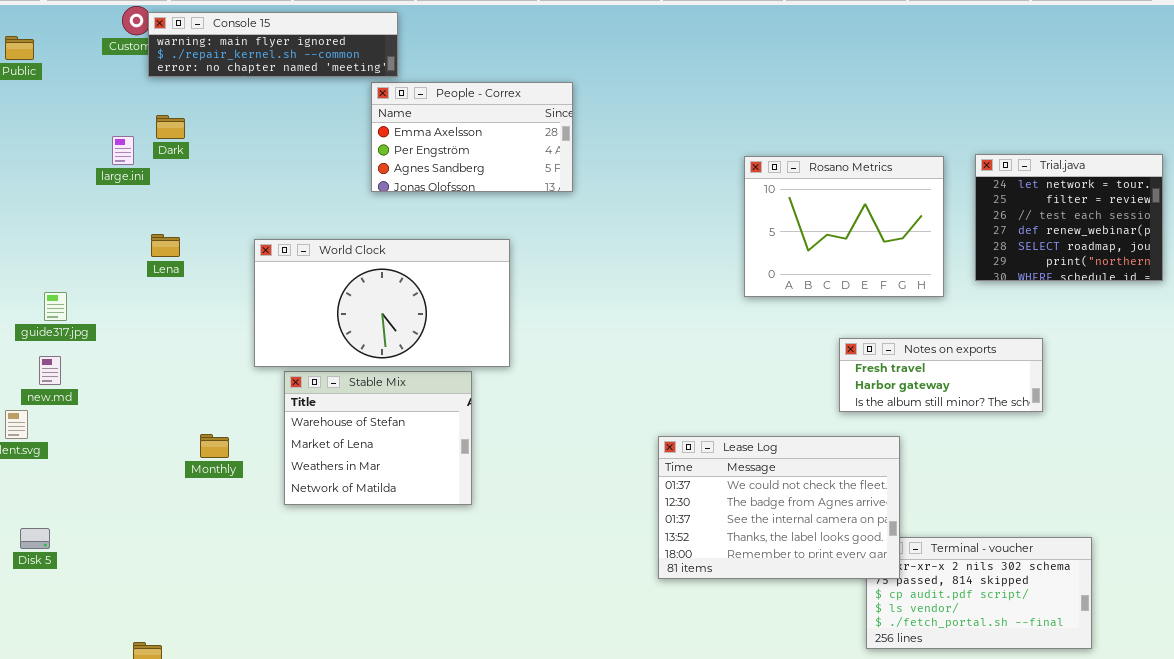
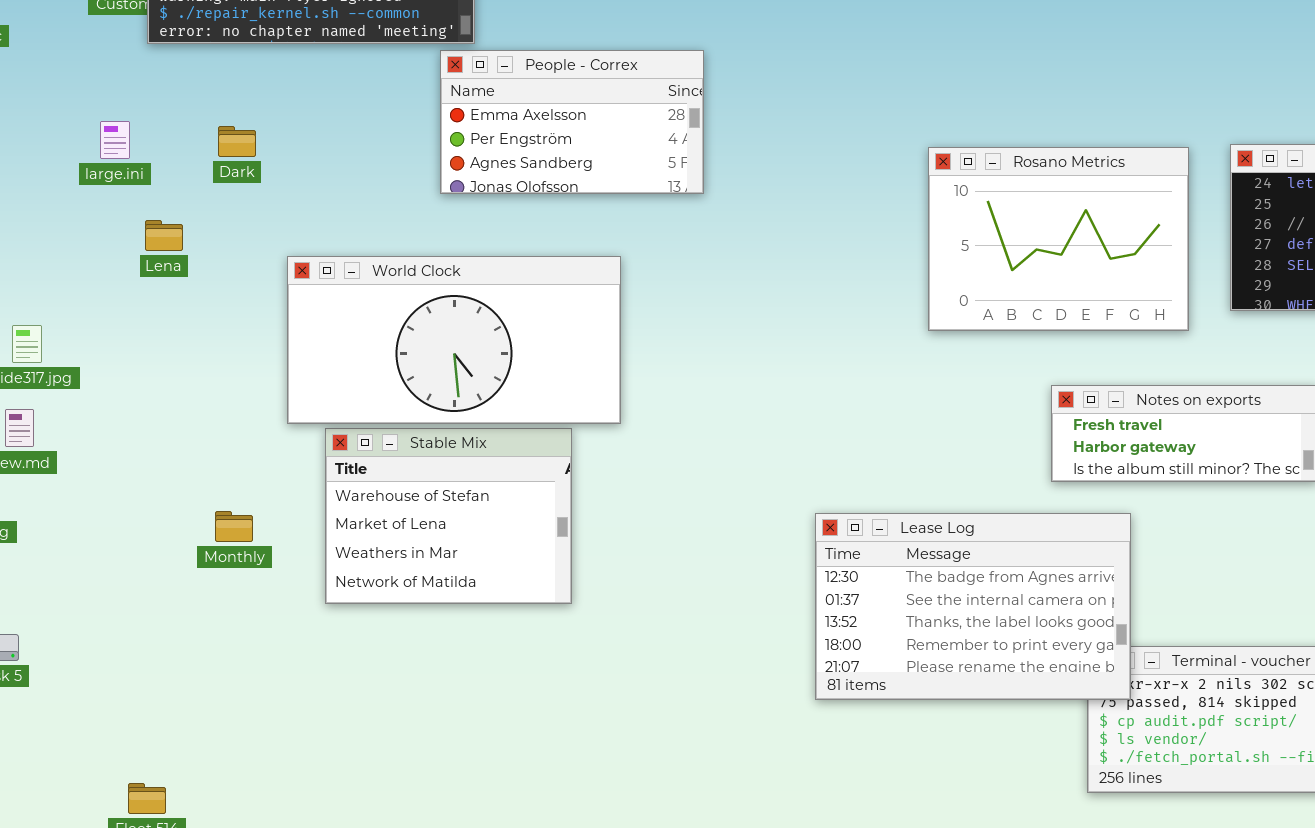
Dark: [156,115,185,139] -> [218,126,256,157], moved
Lena: [151,234,180,257] -> [145,220,183,251], moved
Lease Log: [658,436,900,579] -> [815,513,1131,700], scrolled down 1 row

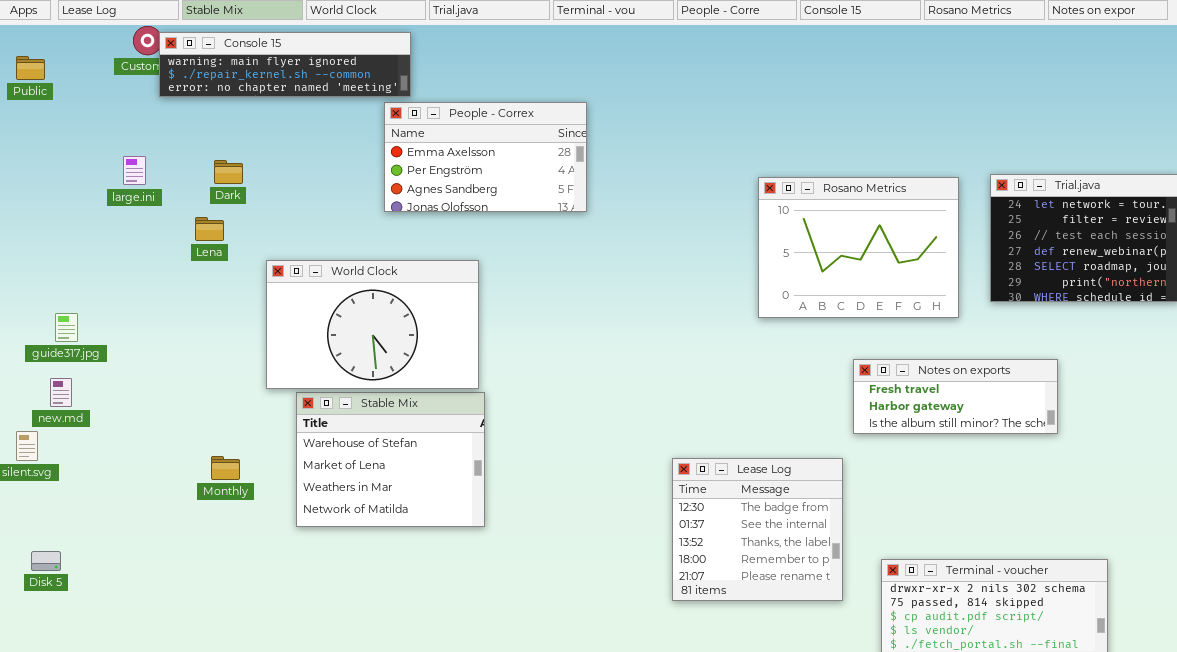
Lena: [145,220,183,251] -> [195,217,224,241], moved
World Clock: [287,256,621,424] -> [266,260,479,389], resized
Lease Log: [815,513,1131,700] -> [672,458,843,601], resized

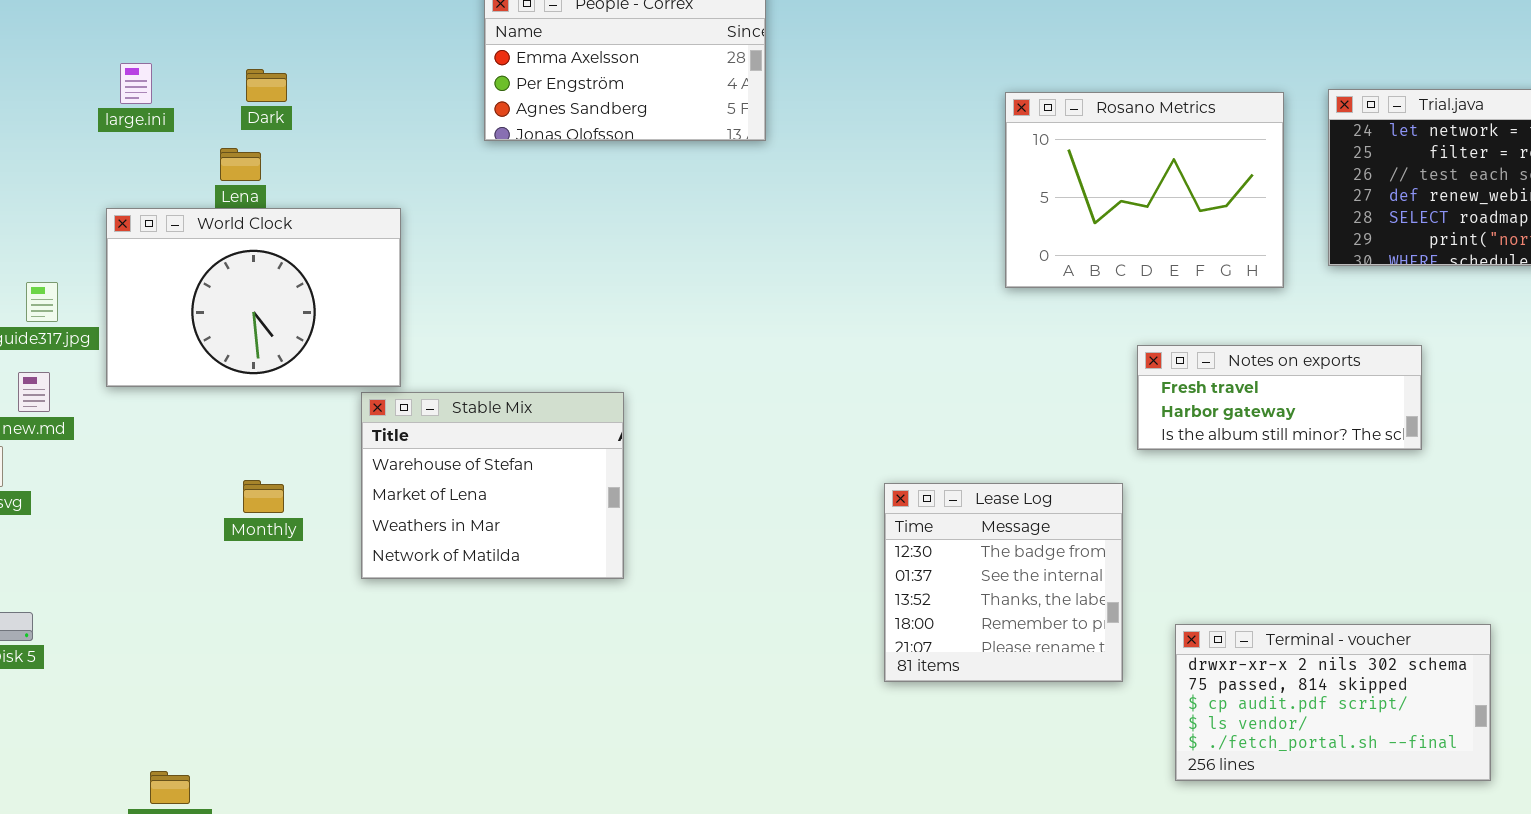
World Clock: [266,260,479,389] -> [106,208,401,387], moved

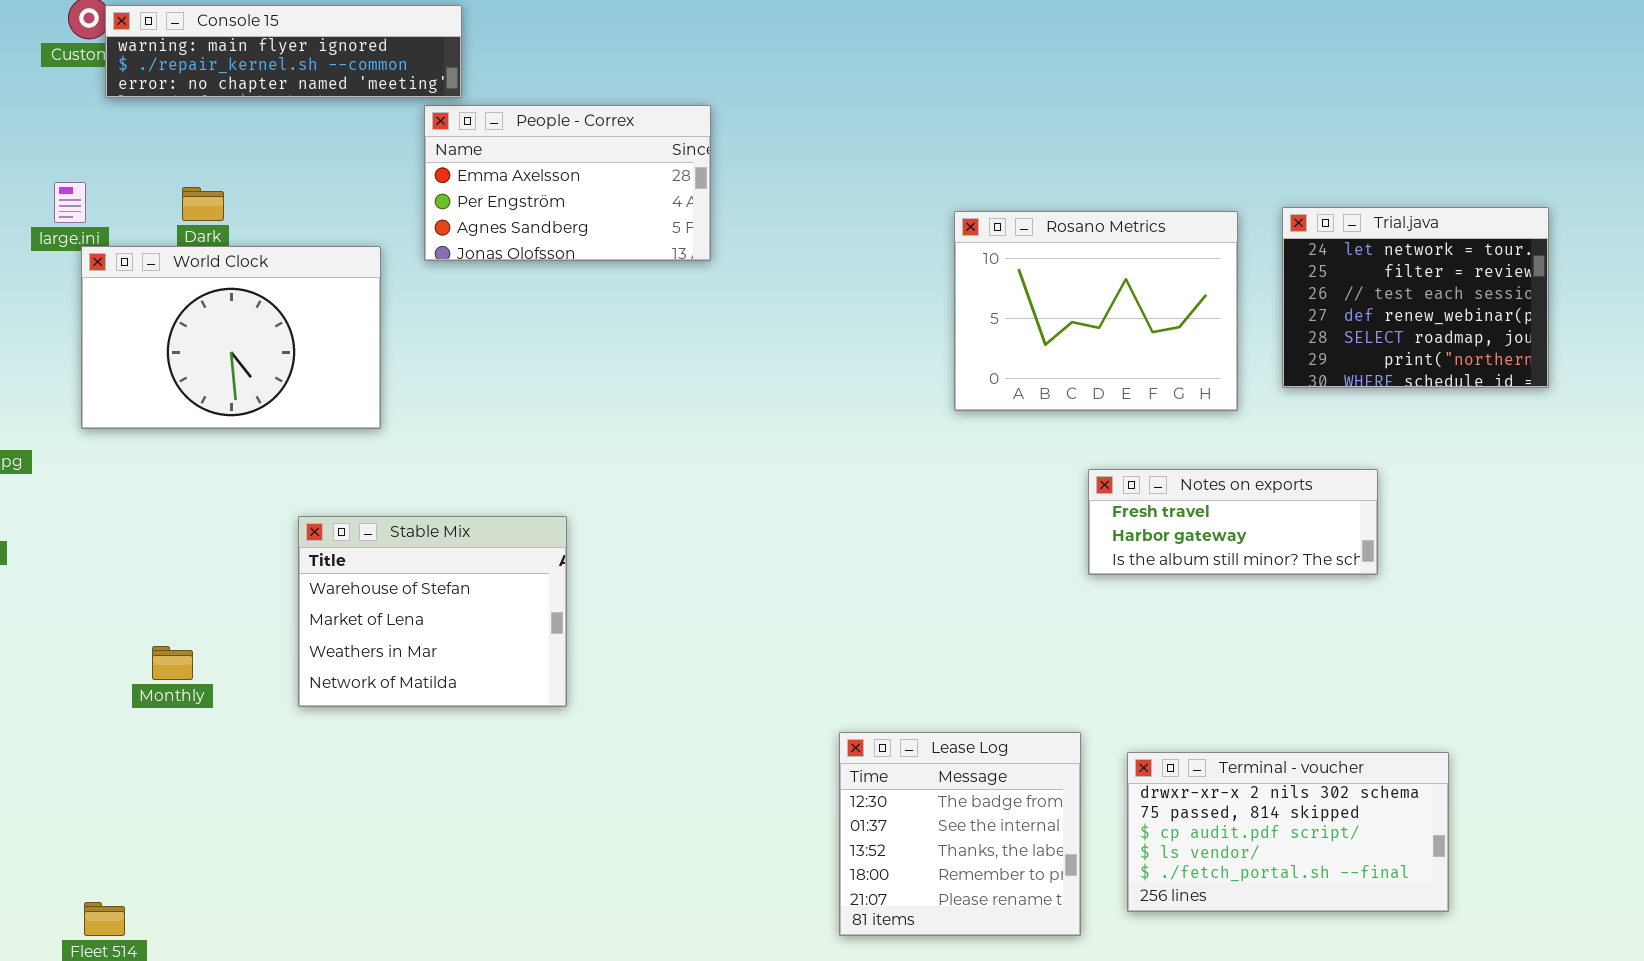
World Clock: [106,208,401,387] -> [81,246,381,429], moved
Monthly: [243,480,284,513] -> [152,646,193,680], moved
Lease Log: [884,483,1123,682] -> [839,732,1081,936], moved

